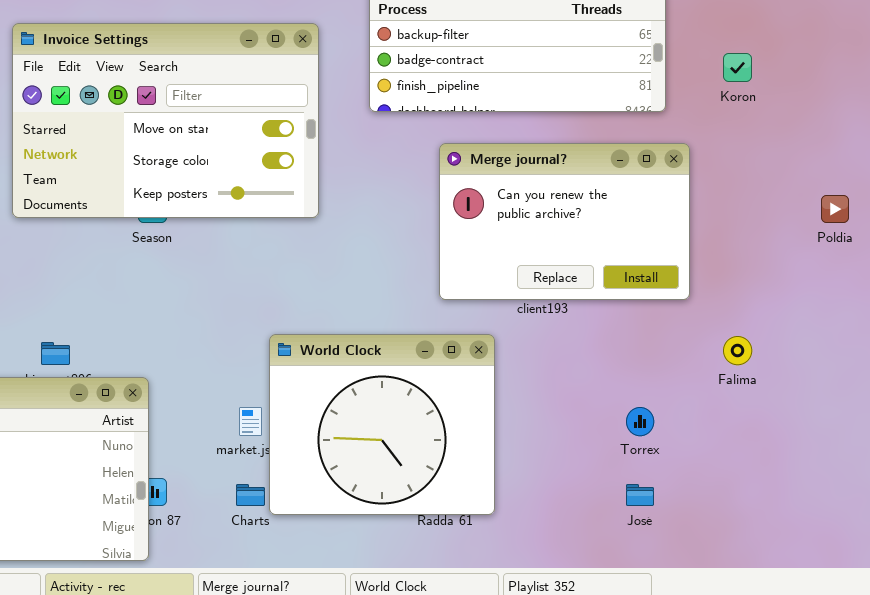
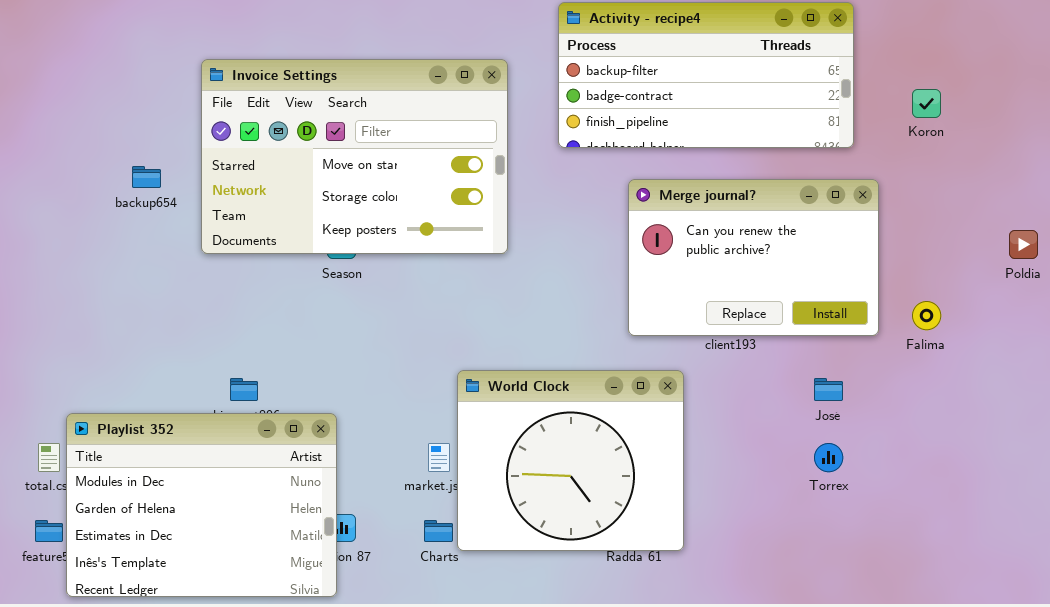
Falima: [723,336,752,365] -> [912,301,941,330], moved
José: [626,484,654,506] -> [814,378,843,401], moved

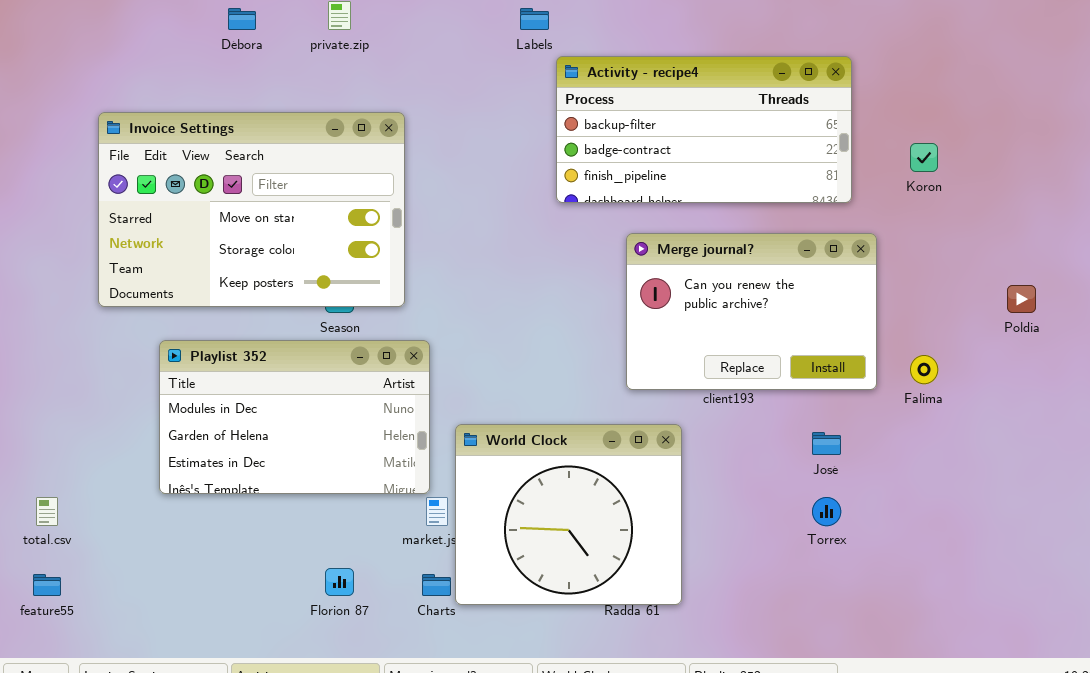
Invoice Settings: [201,59,508,254] -> [98,112,405,307], moved
Playlist 352: [66,413,337,597] -> [159,340,430,494], moved, resized

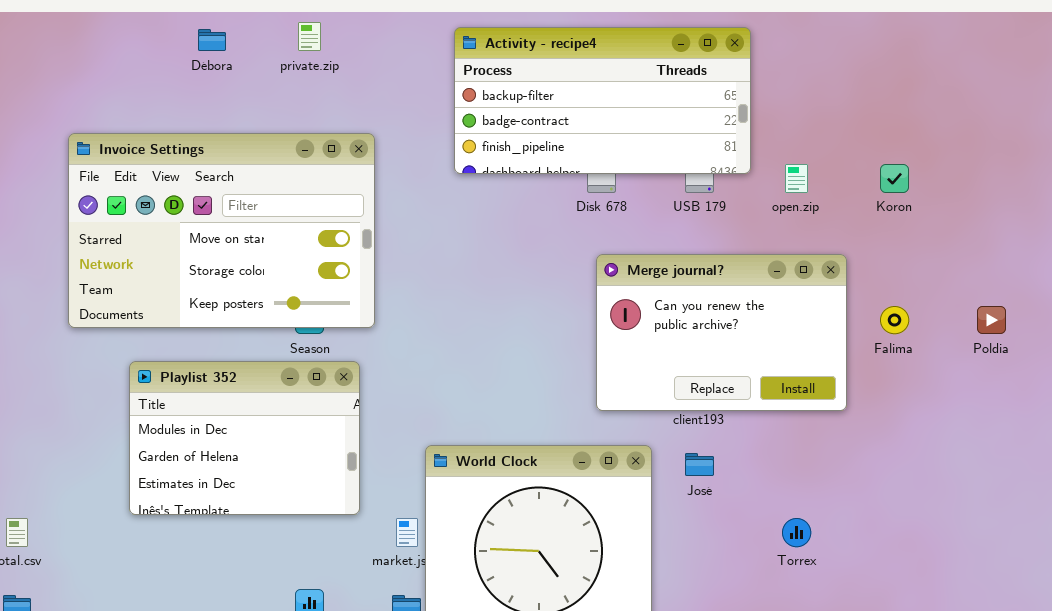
Activity - recipe4: [556,56,852,203] -> [454,27,751,174], moved
Playlist 352: [159,340,430,494] -> [129,361,360,515], resized
Falima: [910,355,938,384] -> [880,306,909,334], moved
José: [812,432,841,455] -> [685,453,714,476], moved

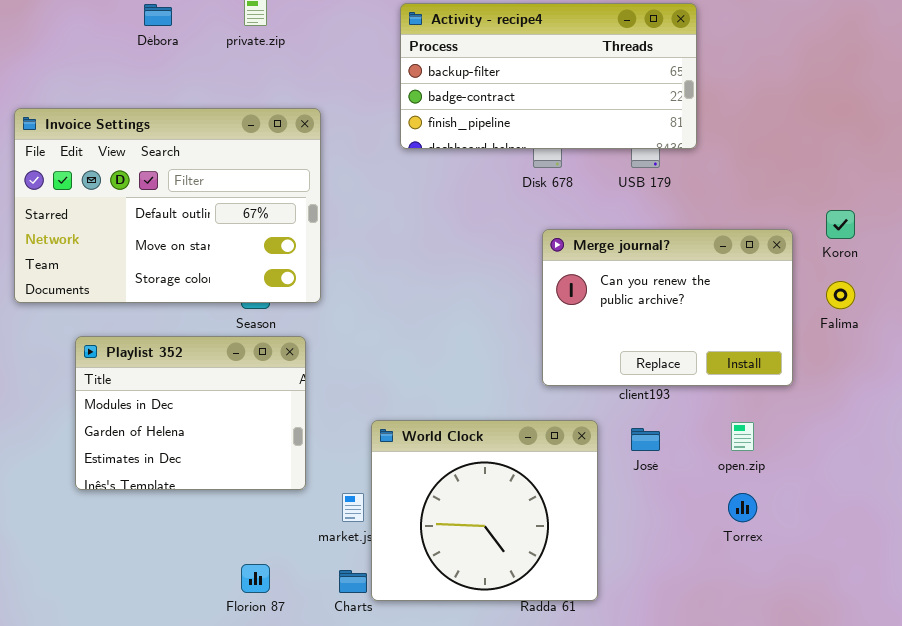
Invoice Settings: [68,133,375,328] -> [14,108,321,303], scrolled up 1 row
open.zip: [785,164,808,193] -> [731,422,754,451], moved
Koron: [880,164,909,193] -> [826,210,855,239], moved

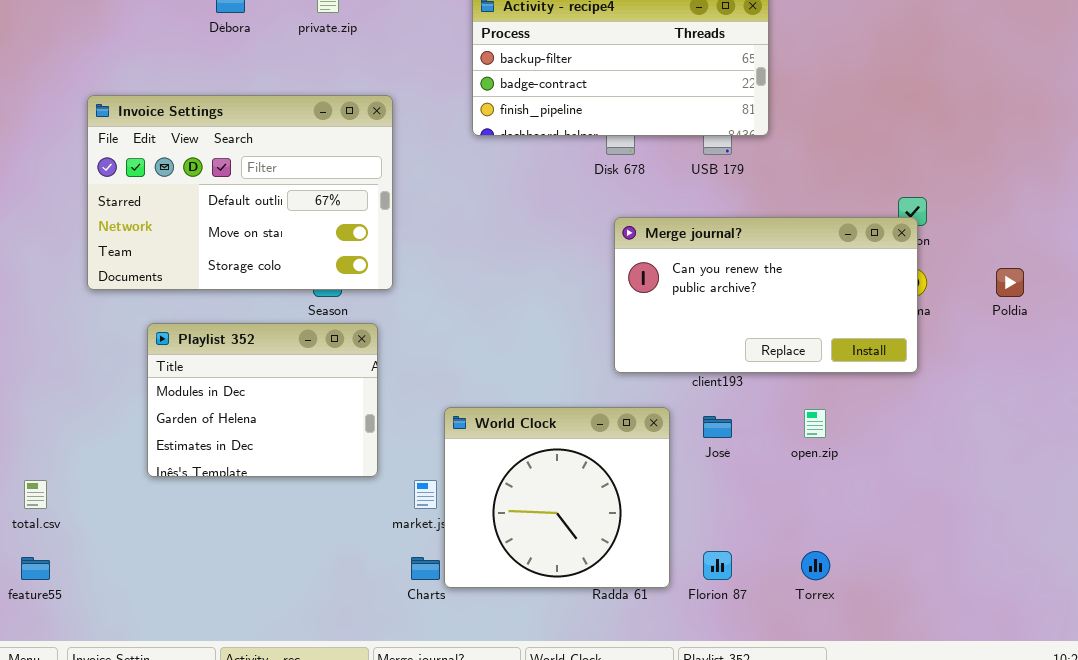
Merge journal?: [542,229,793,386] -> [614,217,918,373], resized
Torrex: [728,493,757,522] -> [801,551,830,580], moved
Florion 87: [241,564,270,593] -> [703,551,732,580], moved

